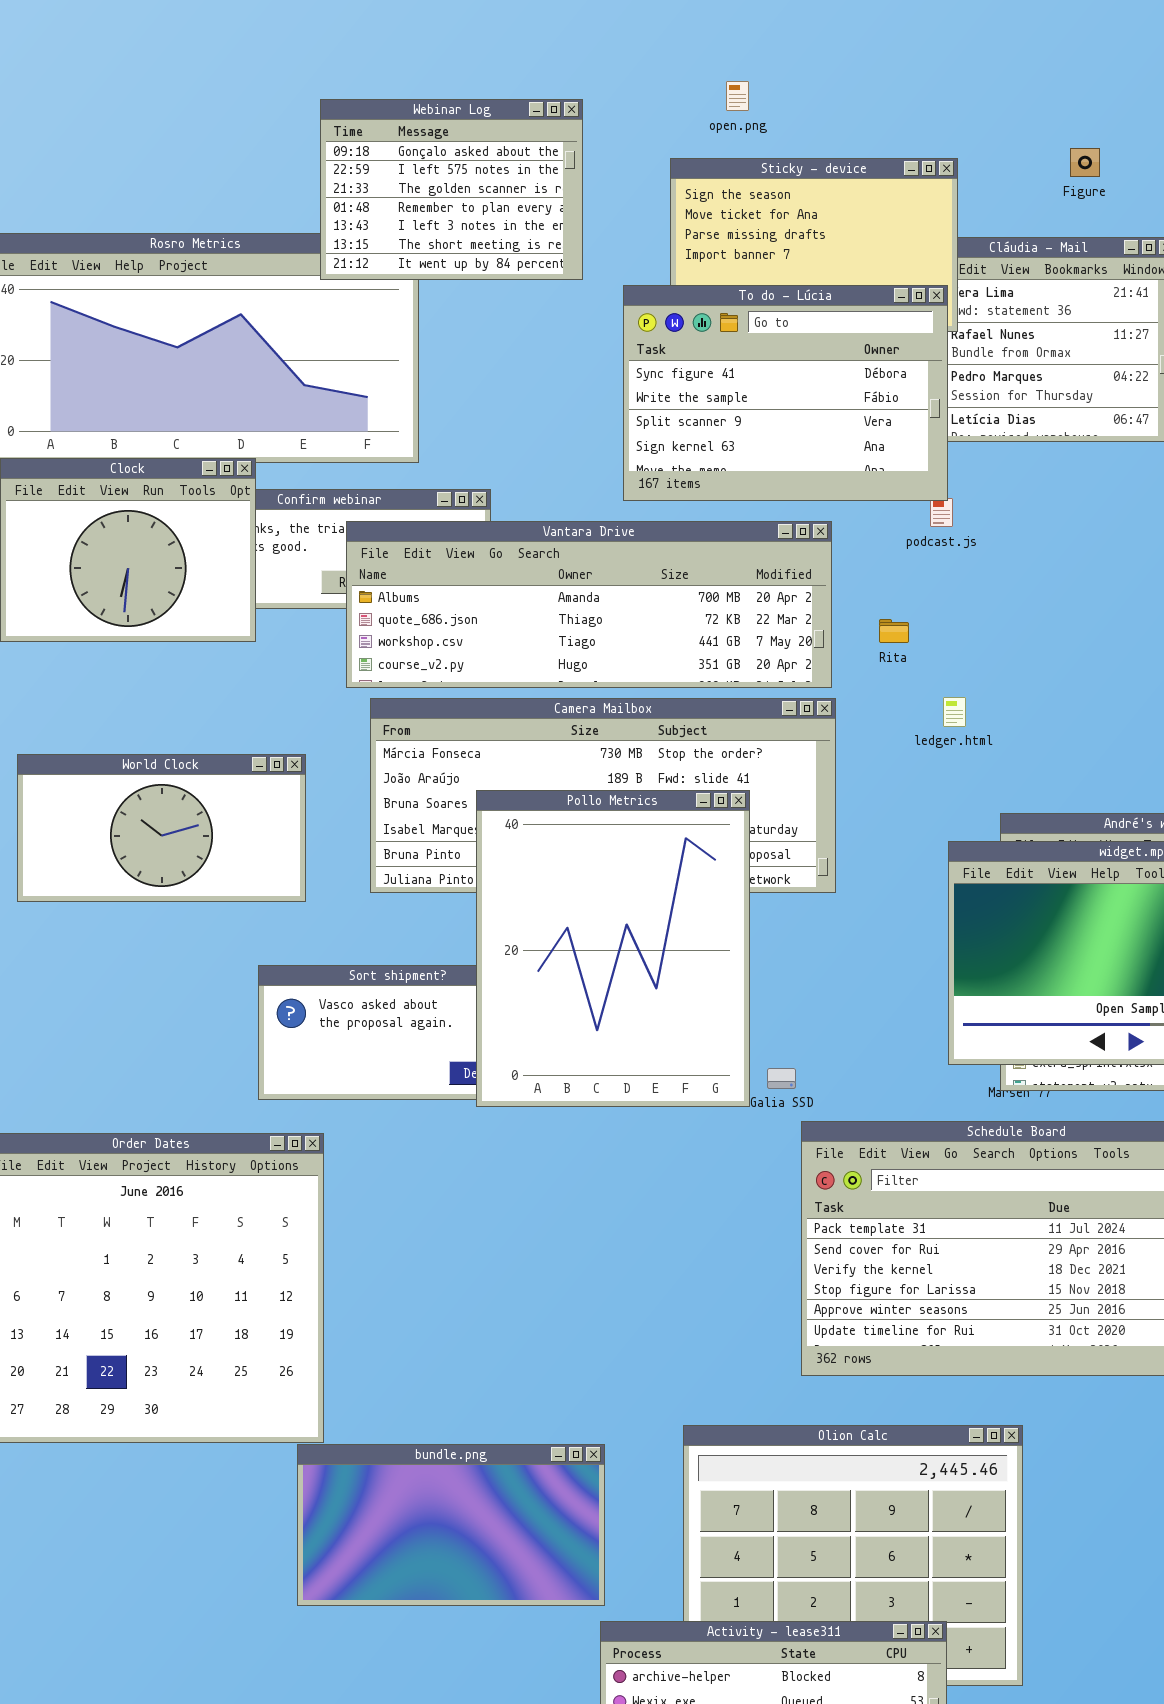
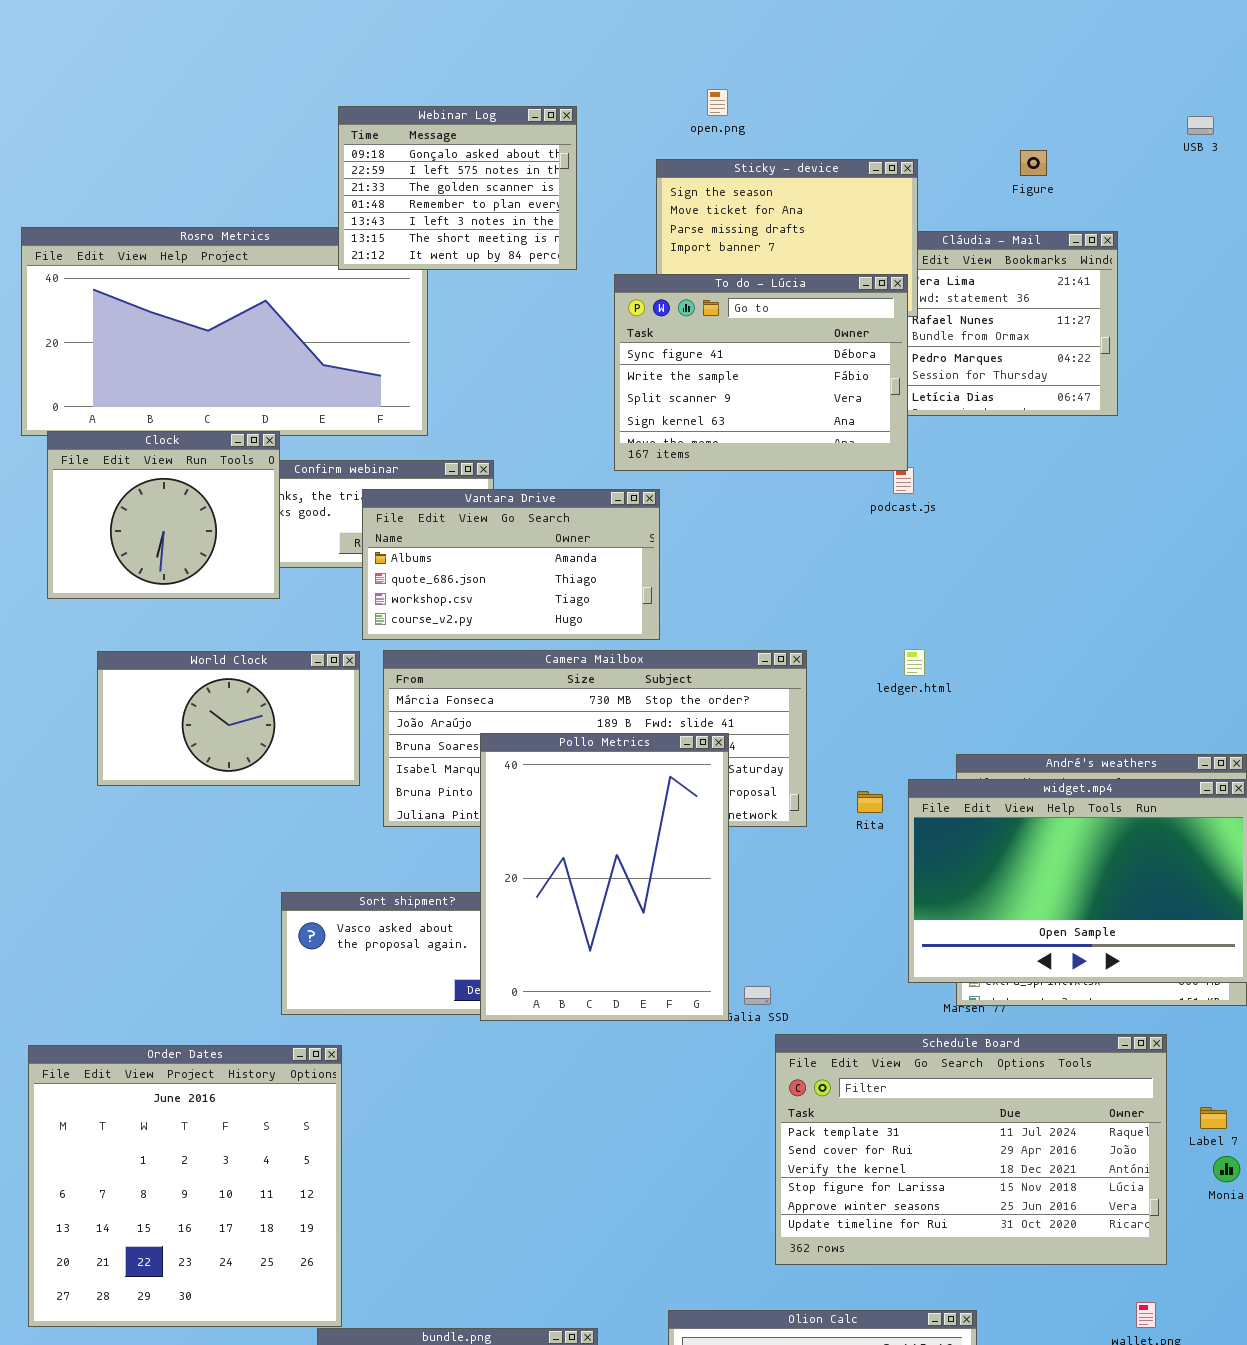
Vantara Drive: [346,521,832,688] -> [362,489,660,640], resized
Rita: [879,619,909,643] -> [857,791,883,813], moved
World Clock: [17,754,306,902] -> [97,651,360,786], moved

